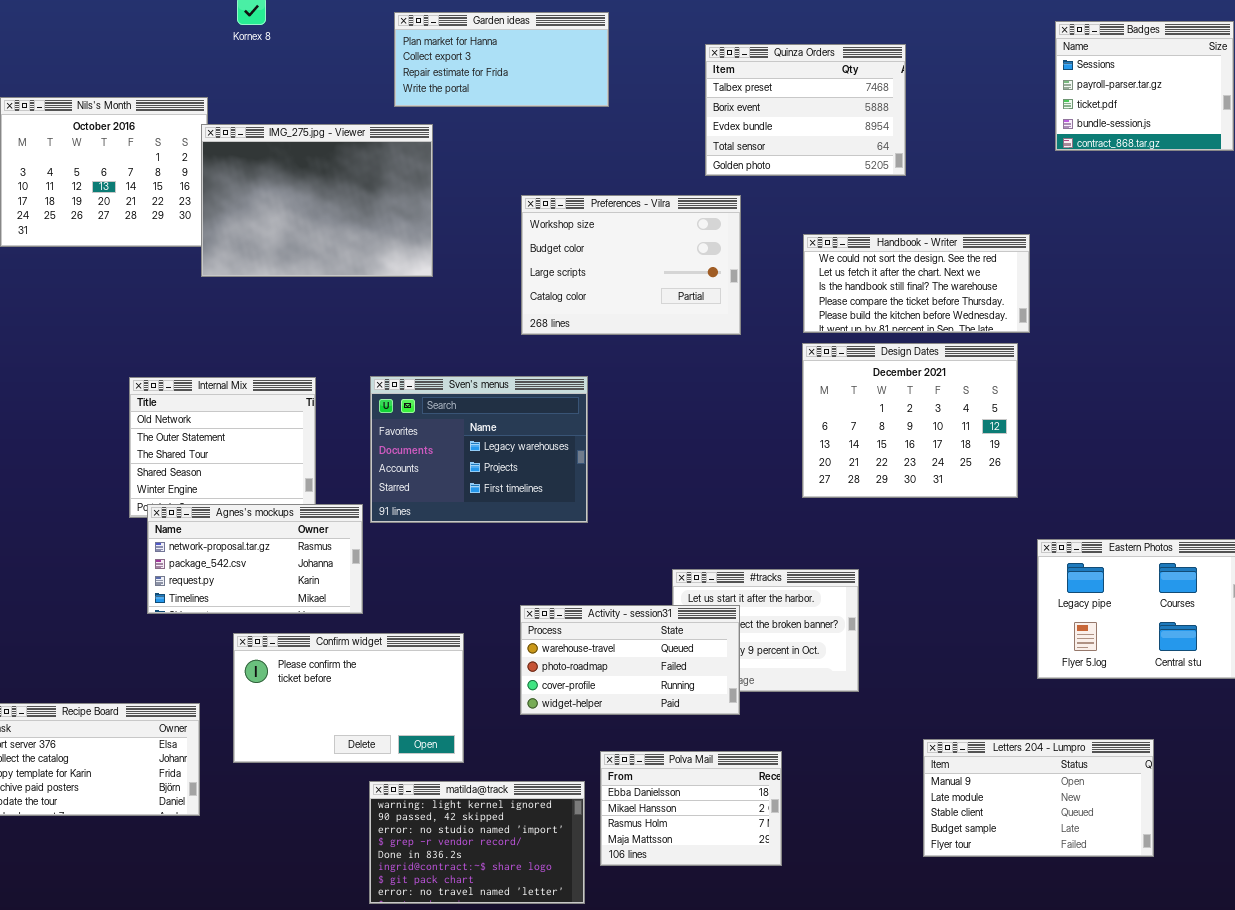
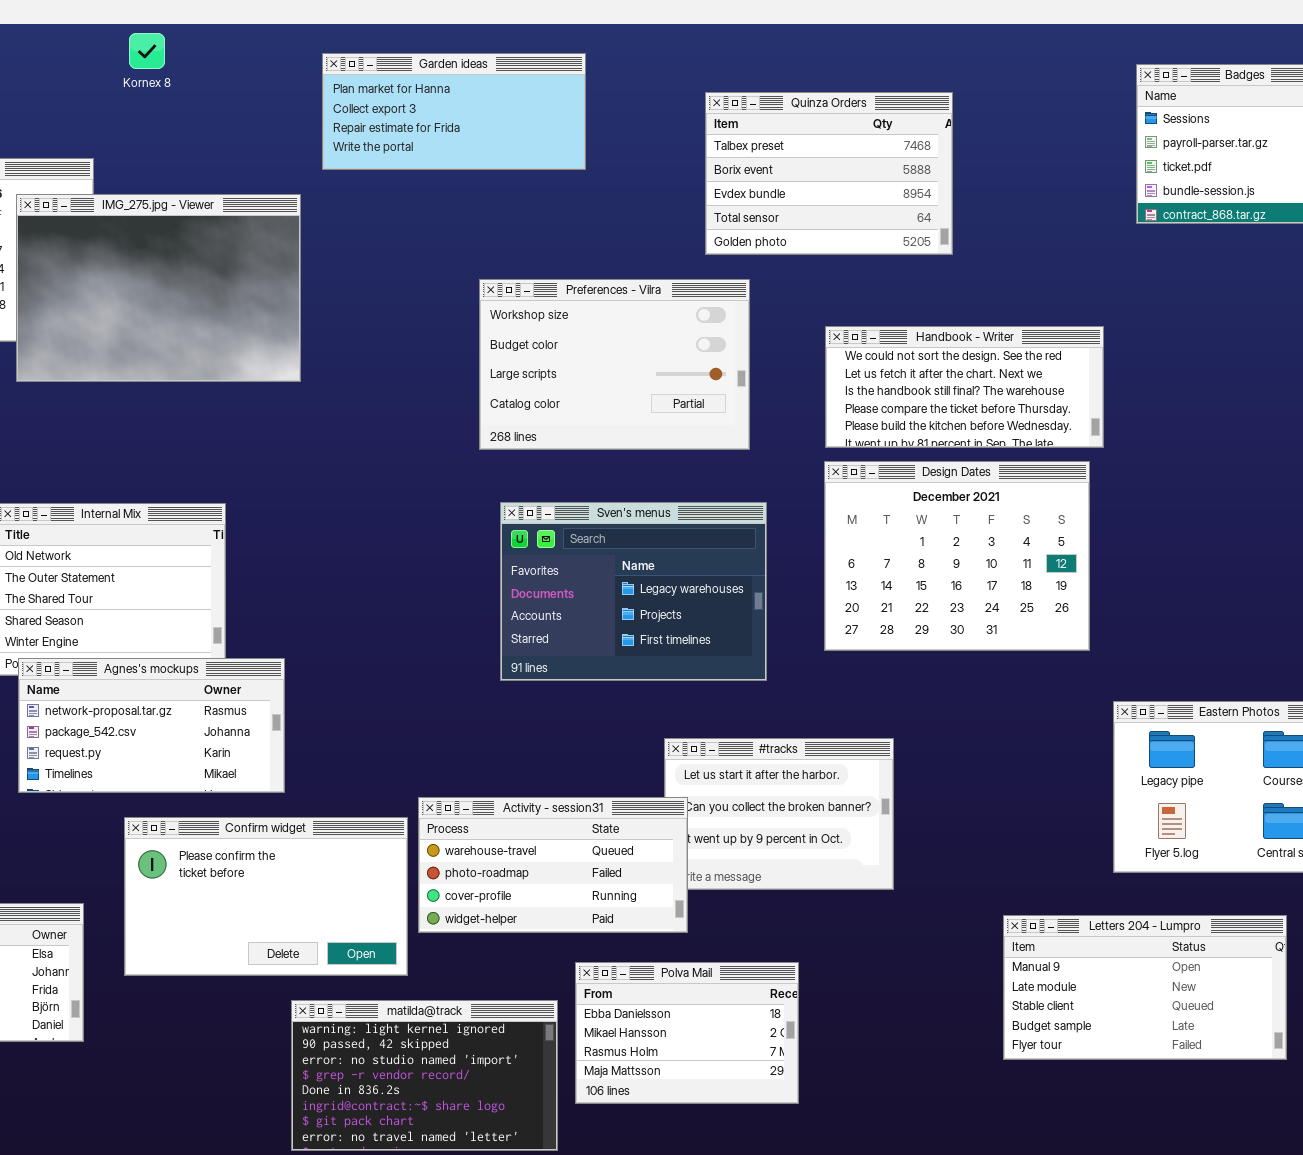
IMG_275.jpg - Viewer: [201,124,433,277] -> [16,194,301,382], moved
Sven's menus: [370,376,588,523] -> [500,502,767,681], moved
Activity - session31: [520,605,740,715] -> [418,797,688,933], moved
Letters 204 - Lumpro: [923,739,1154,857] -> [1003,915,1287,1060], moved

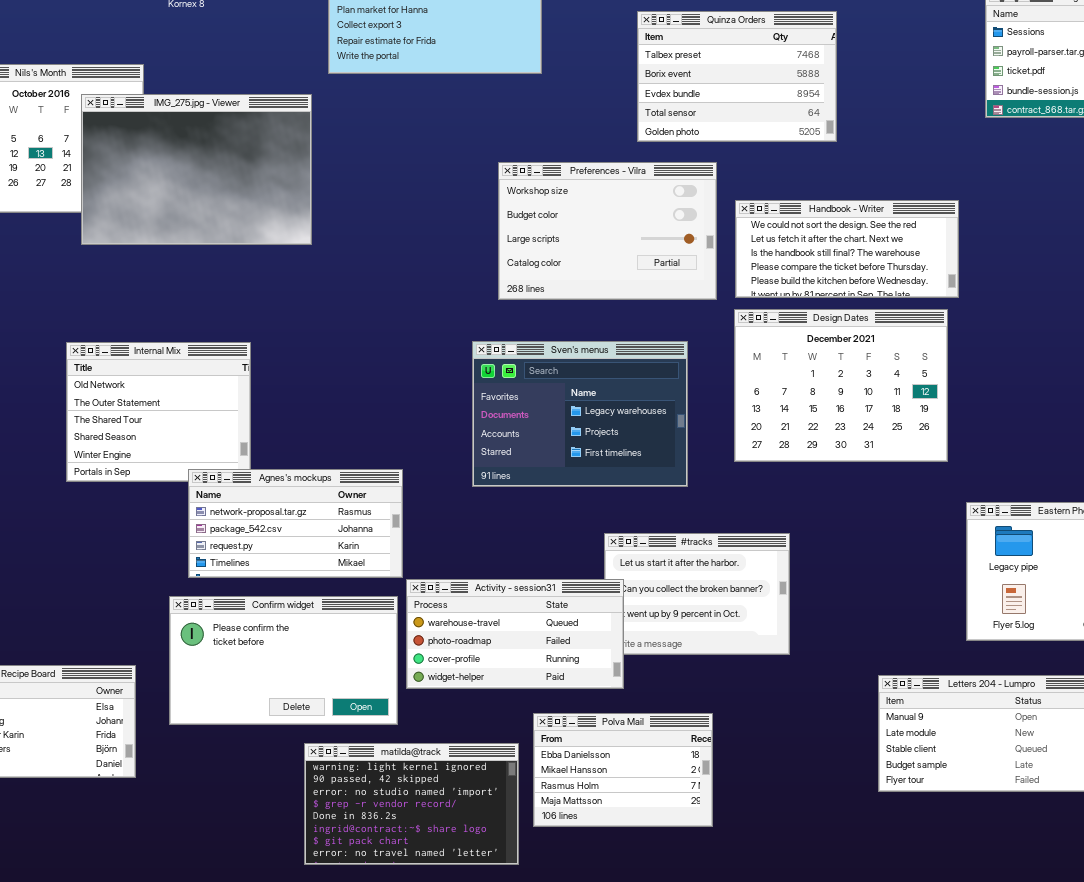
Preferences - Vilra: [479,279,750,450] -> [498,162,717,300], moved
Agnes's mockups: [18,658,285,793] -> [188,469,403,578], moved

